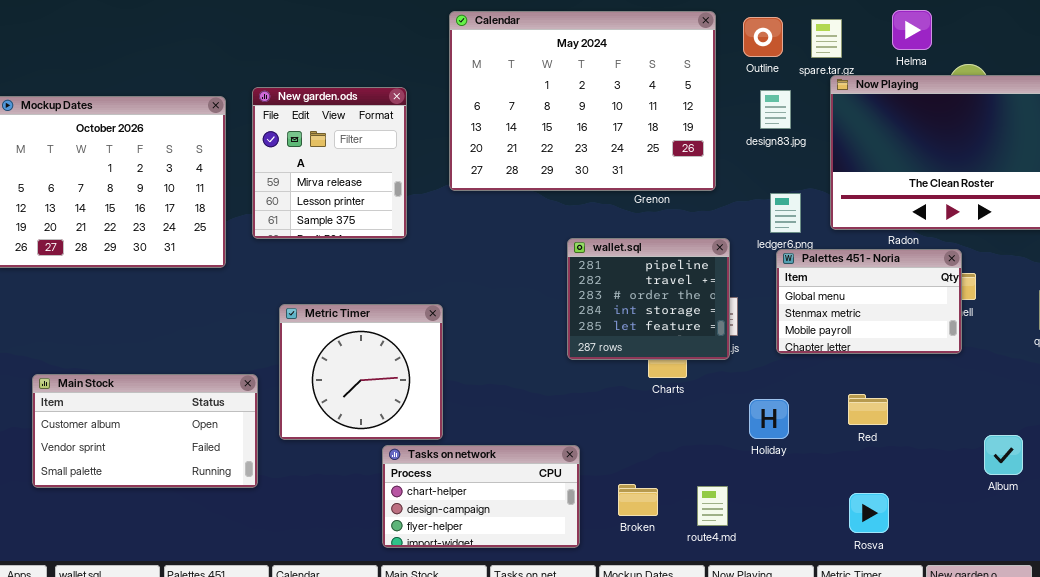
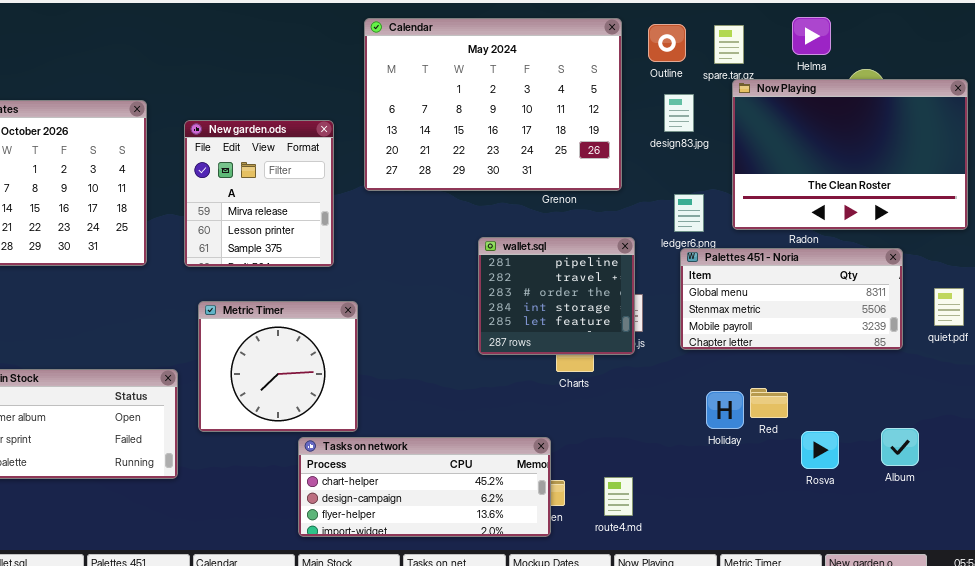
New garden.ods: [252,87,407,239] -> [184,120,334,267], moved
Palettes 451 - Noria: [776,249,962,354] -> [680,248,903,350], resized
Holiday: [749,399,789,439] -> [706,391,744,429], moved
Tasks on network: [382,445,580,548] -> [298,437,551,537], resized
Rosva: [849,493,889,533] -> [801,431,839,469], moved

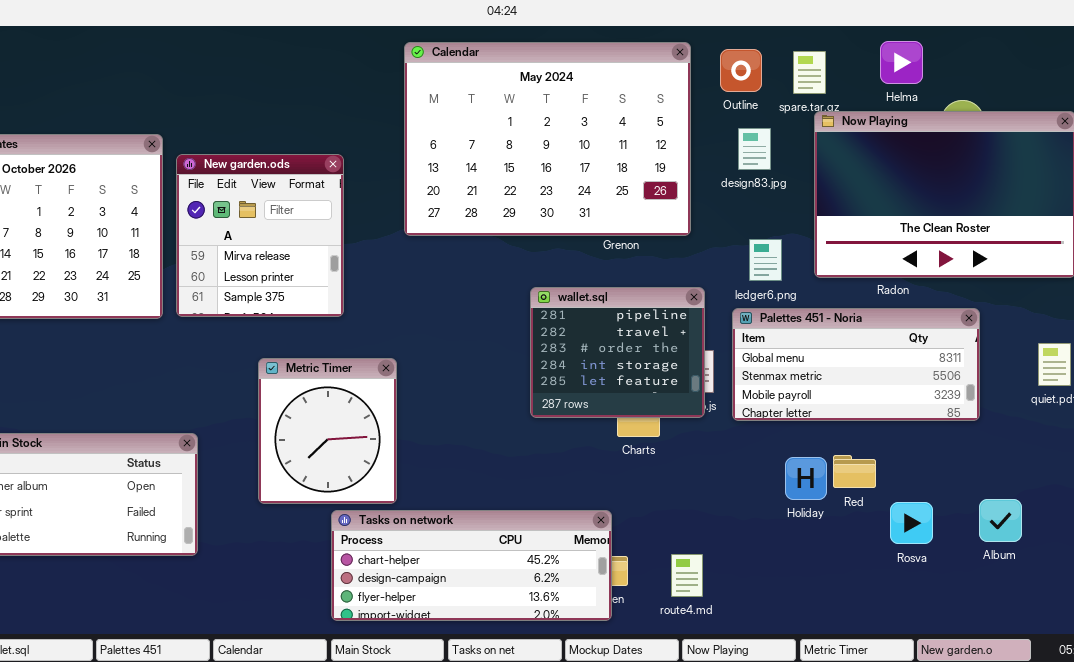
New garden.ods: [184,120,334,267] -> [176,154,344,317], moved
Palettes 451 - Noria: [680,248,903,350] -> [732,308,980,421], moved
Metric Timer: [198,301,358,432] -> [258,358,397,504], resized

